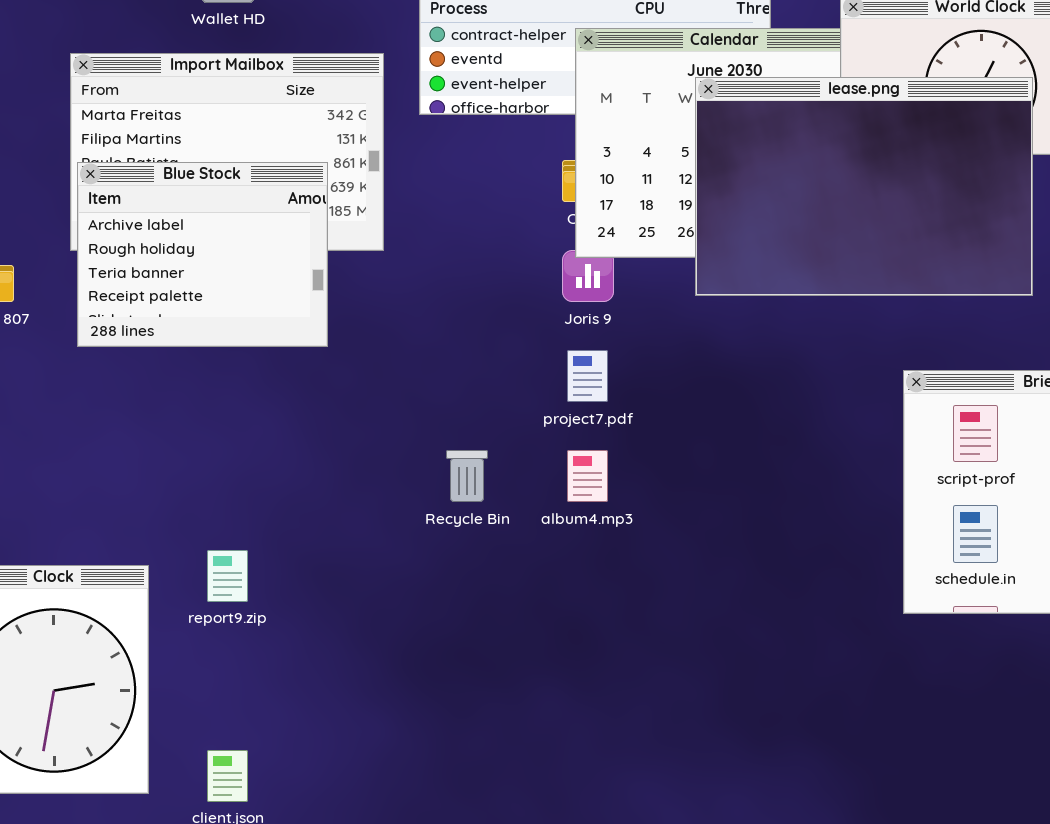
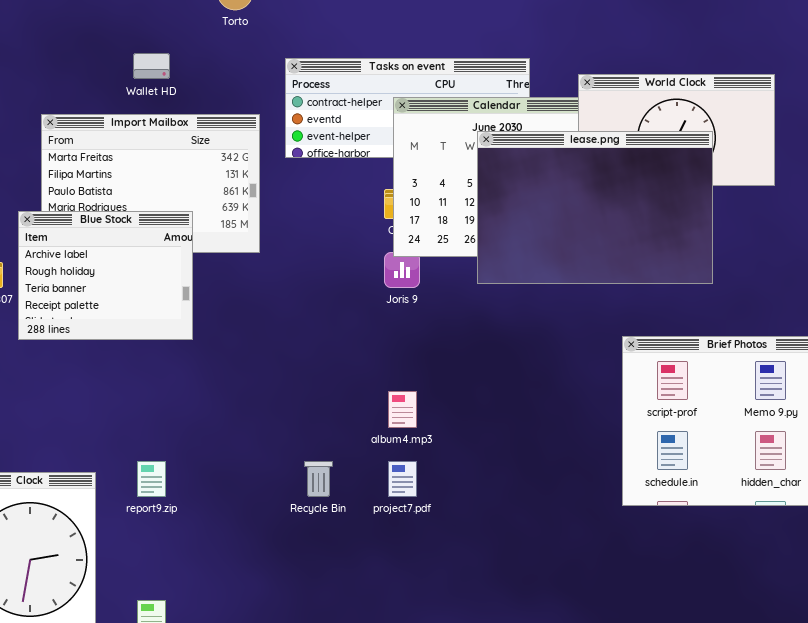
Blue Stock: [77,162,328,347] -> [18,211,193,340], moved
project7.pdf: [567,350,608,402] -> [388,461,417,497], moved
Recycle Bin: [446,450,488,502] -> [304,461,333,497], moved

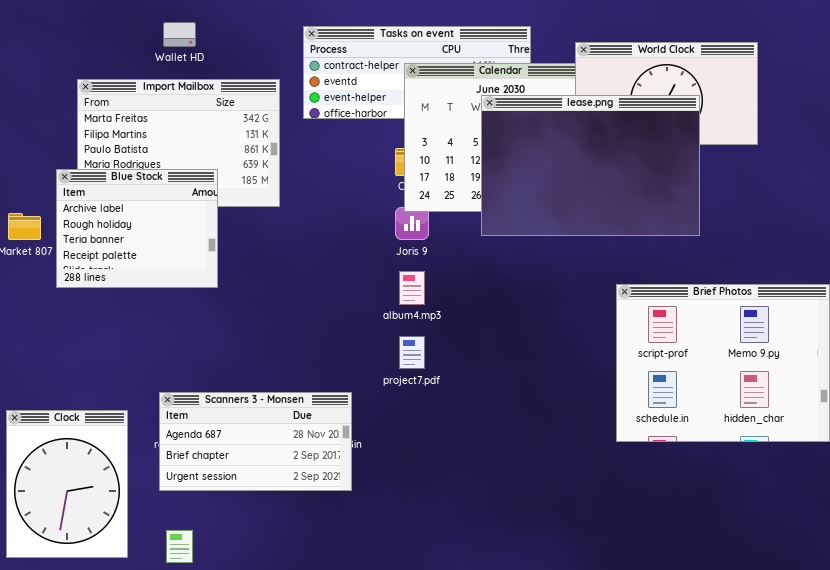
album4.mp3: [388,391,417,428] -> [399,271,425,305], moved
Scanners 3 - Monsen: none -> [159,392,352,491], opened
project7.pdf: [388,461,417,497] -> [399,336,425,369], moved

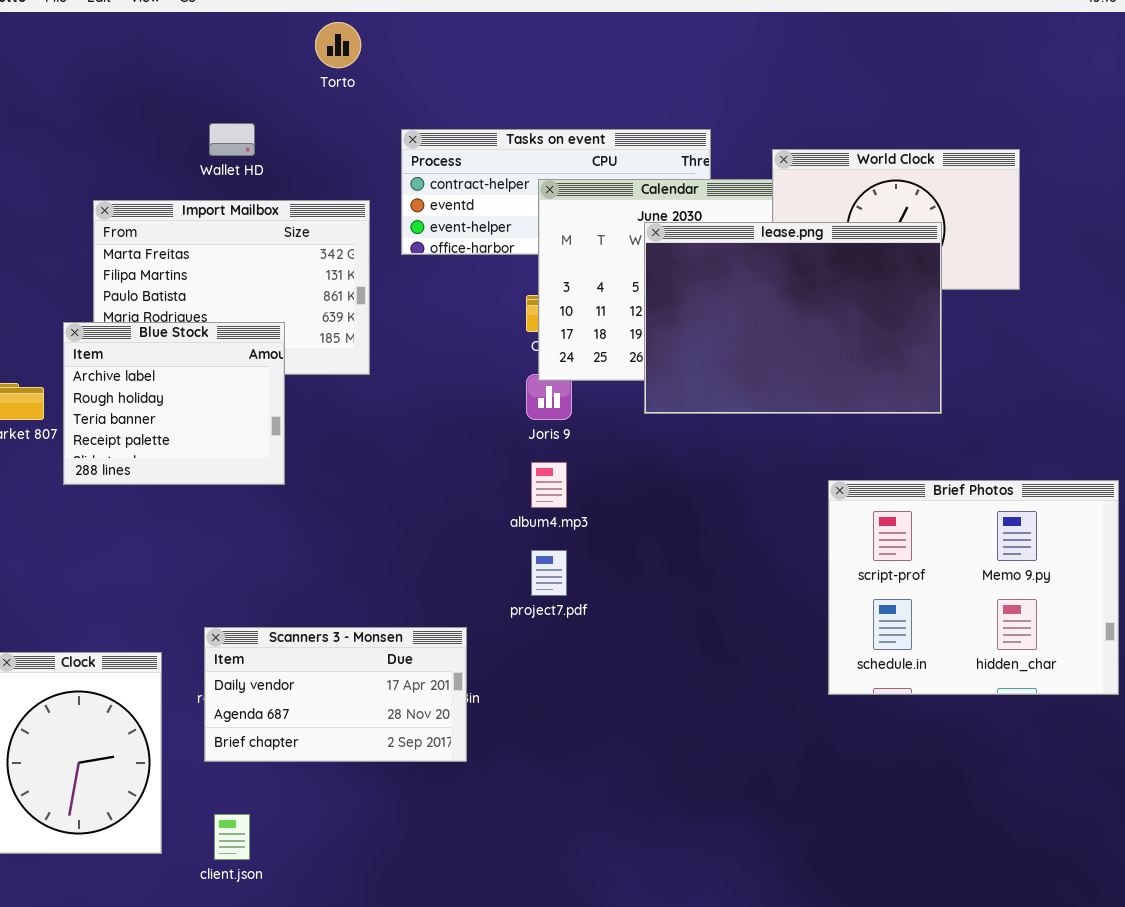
Scanners 3 - Monsen: [159,392,352,491] -> [204,627,467,762], scrolled up 1 row

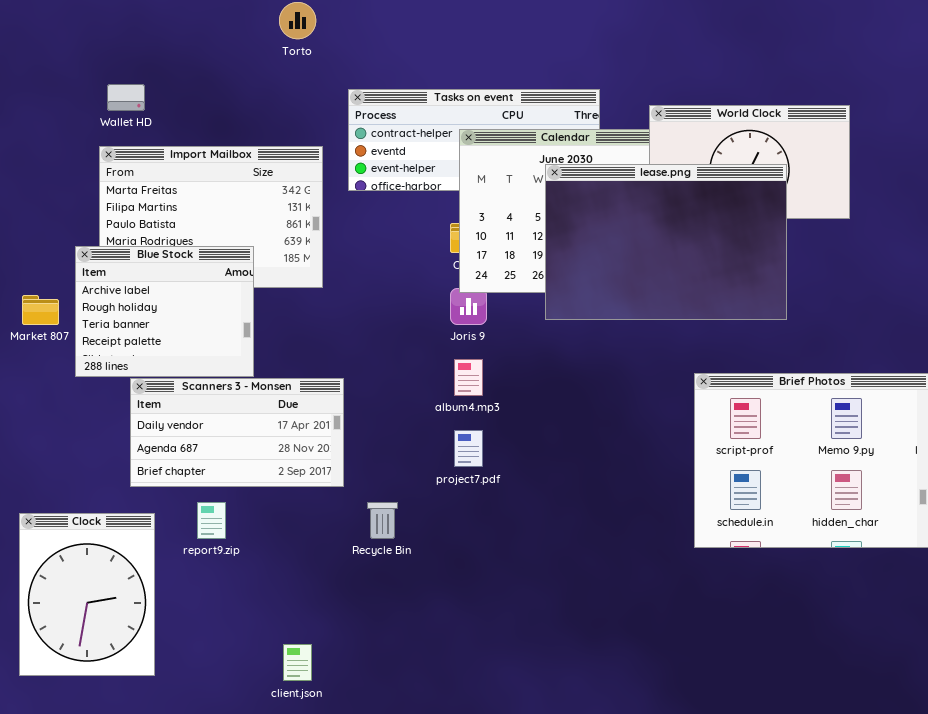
Wallet HD: [209,123,255,156] -> [107,84,145,111], moved
Scanners 3 - Monsen: [204,627,467,762] -> [130,378,344,487], moved
client.json: [214,814,250,860] -> [283,644,312,681], moved

